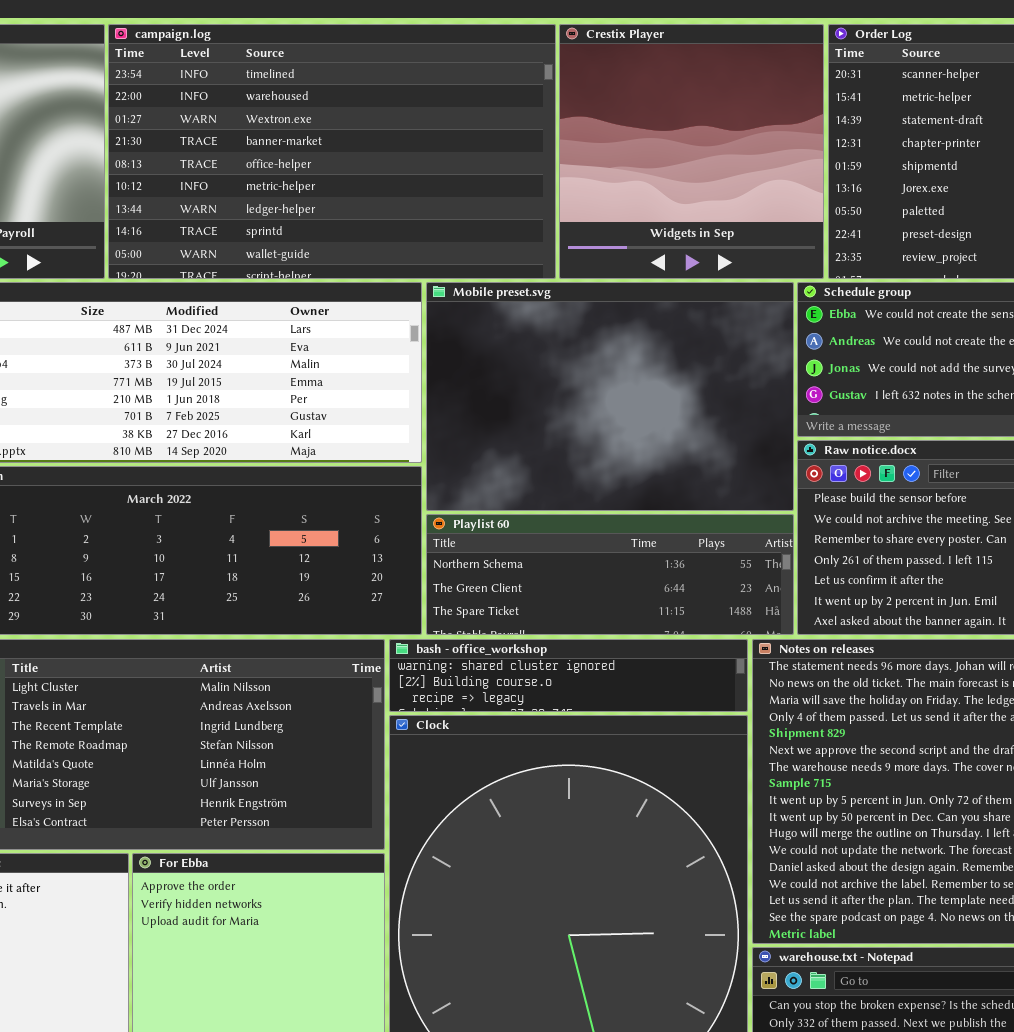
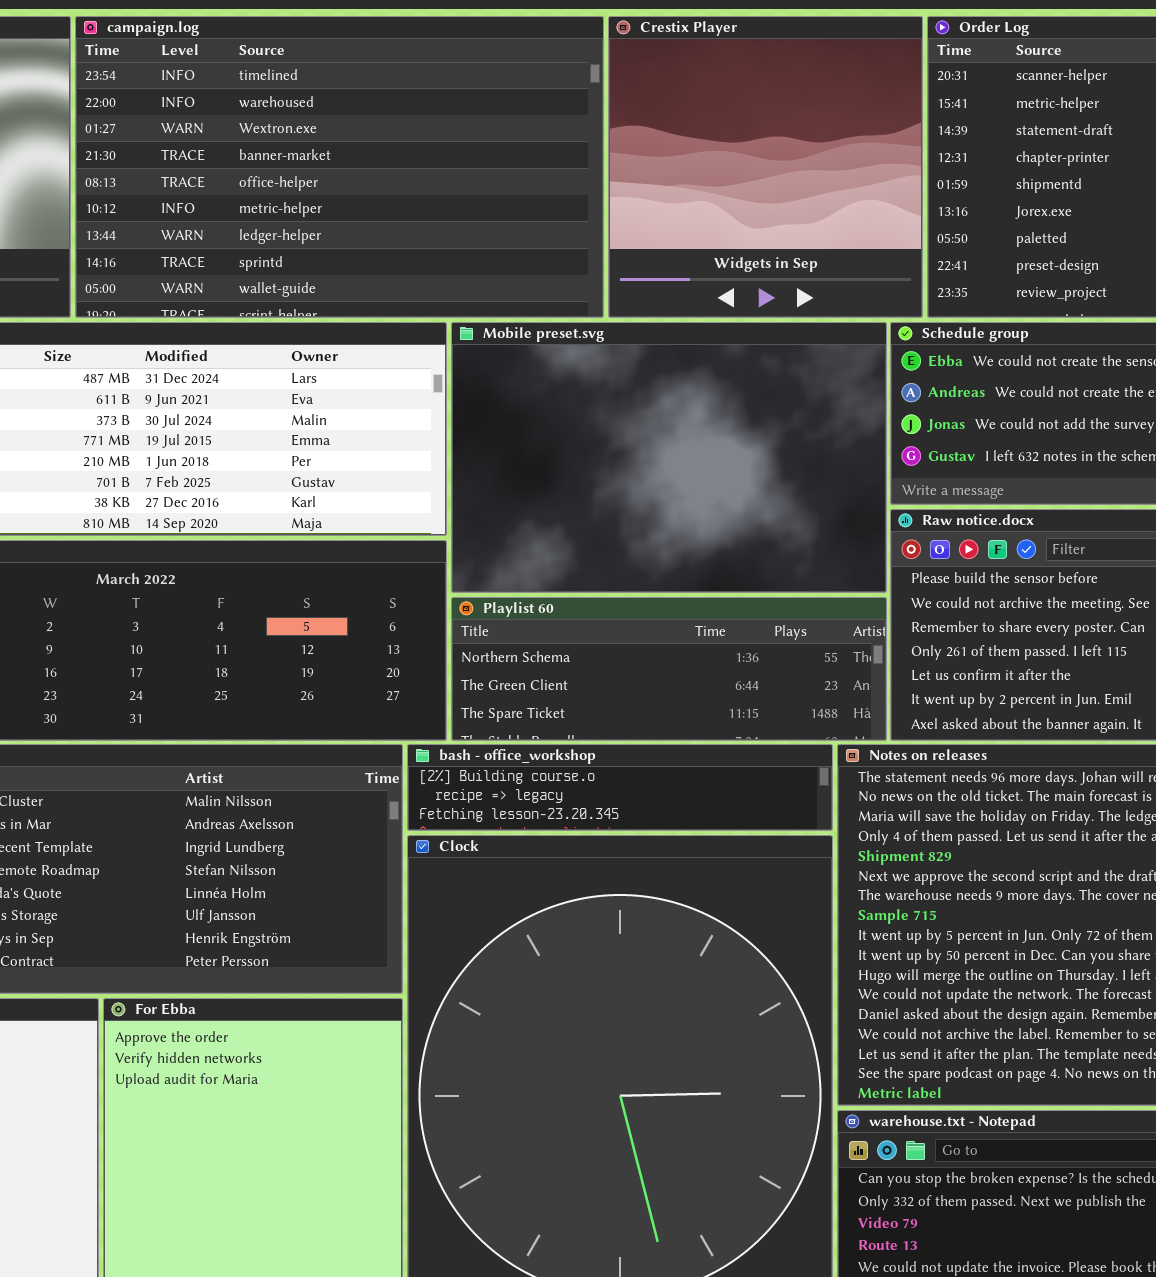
bash - office_workshop: [389,639,748,712] -> [407,744,833,831], scrolled down 1 row

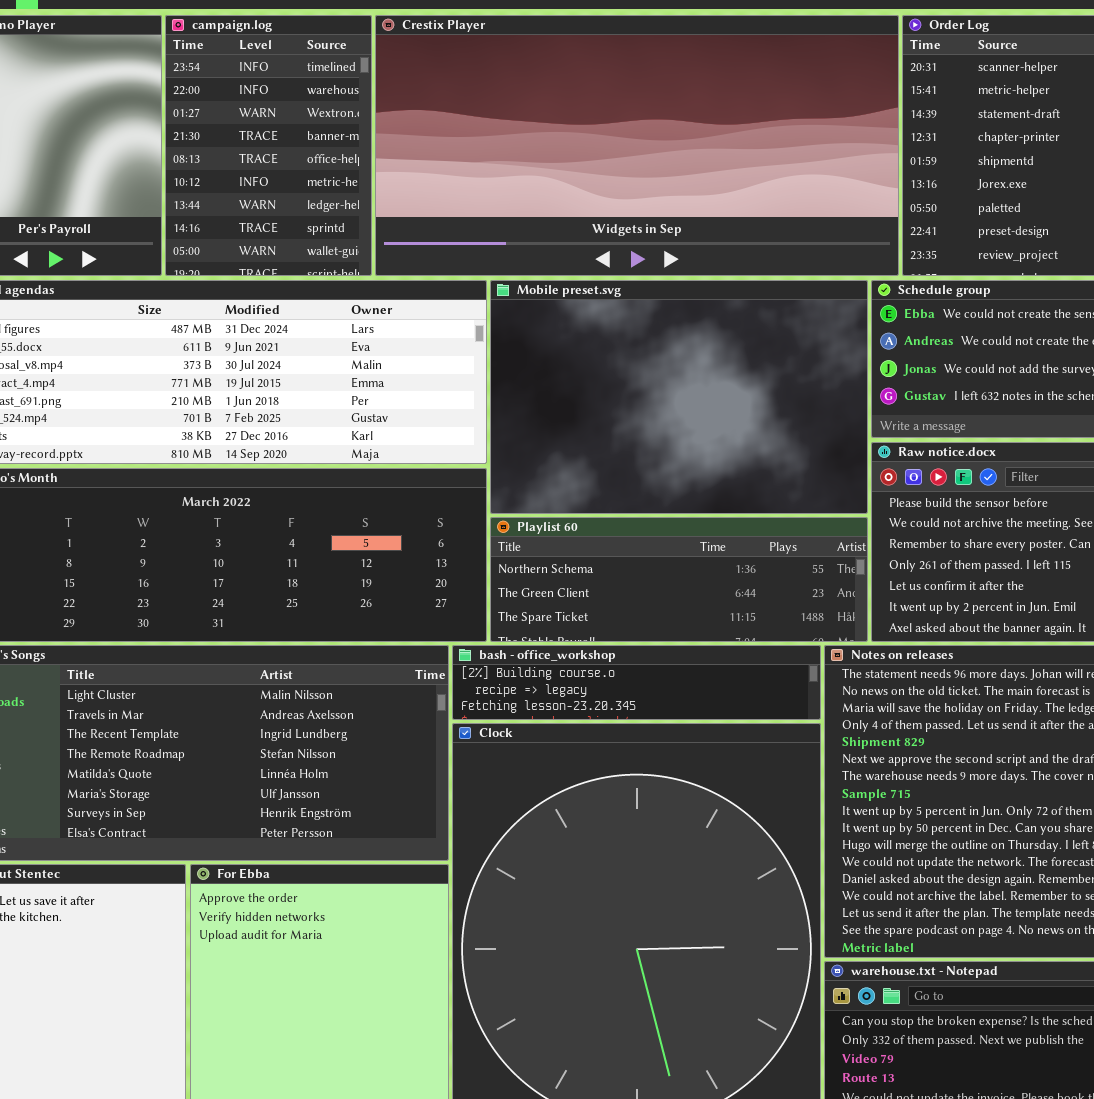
campaign.log: [75,16,604,318] -> [165,15,372,276], resized
Crestix Player: [608,16,923,318] -> [375,15,899,276], resized

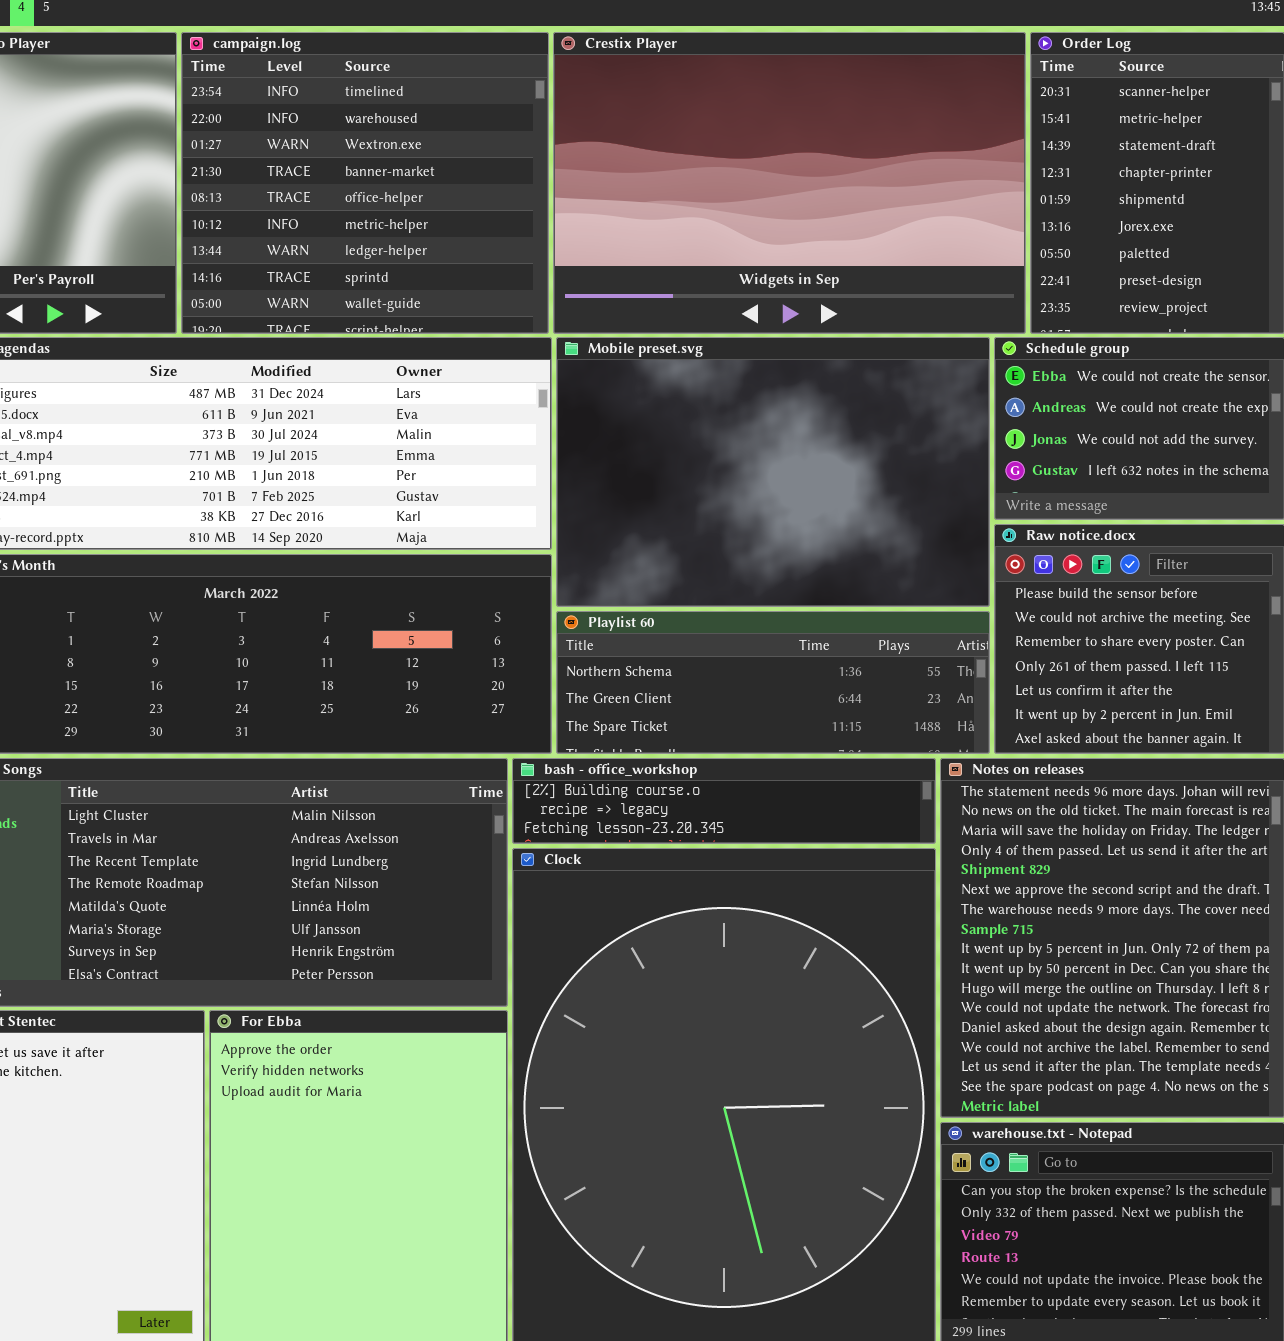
campaign.log: [165,15,372,276] -> [181,32,549,334], resized
Crestix Player: [375,15,899,276] -> [553,32,1026,334], resized

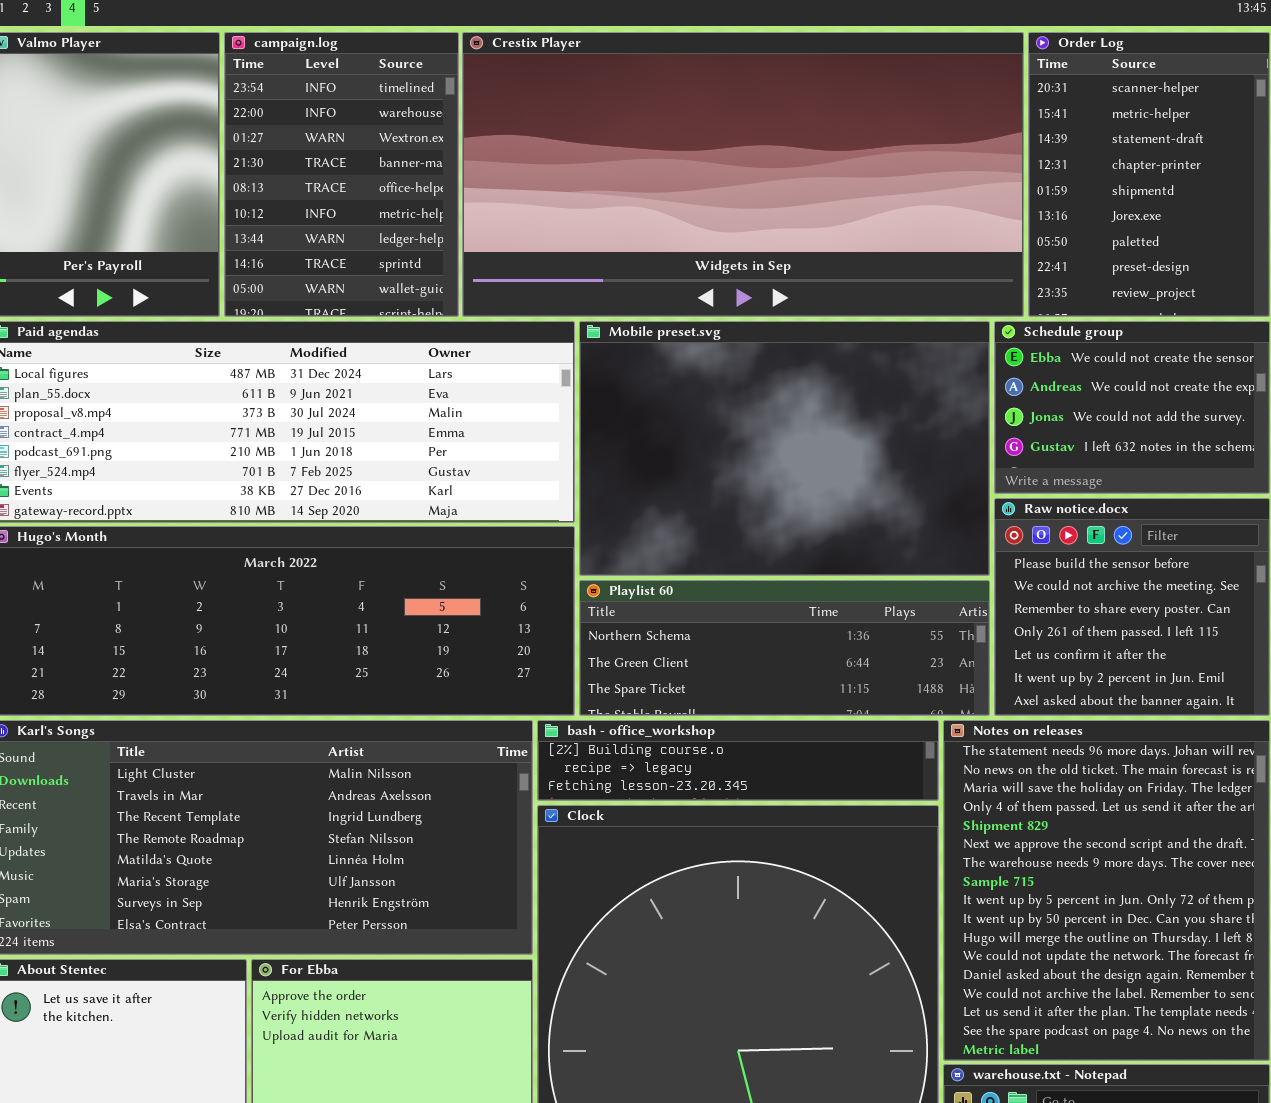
campaign.log: [181,32,549,334] -> [224,32,459,317], resized
Crestix Player: [553,32,1026,334] -> [462,32,1024,317], resized

